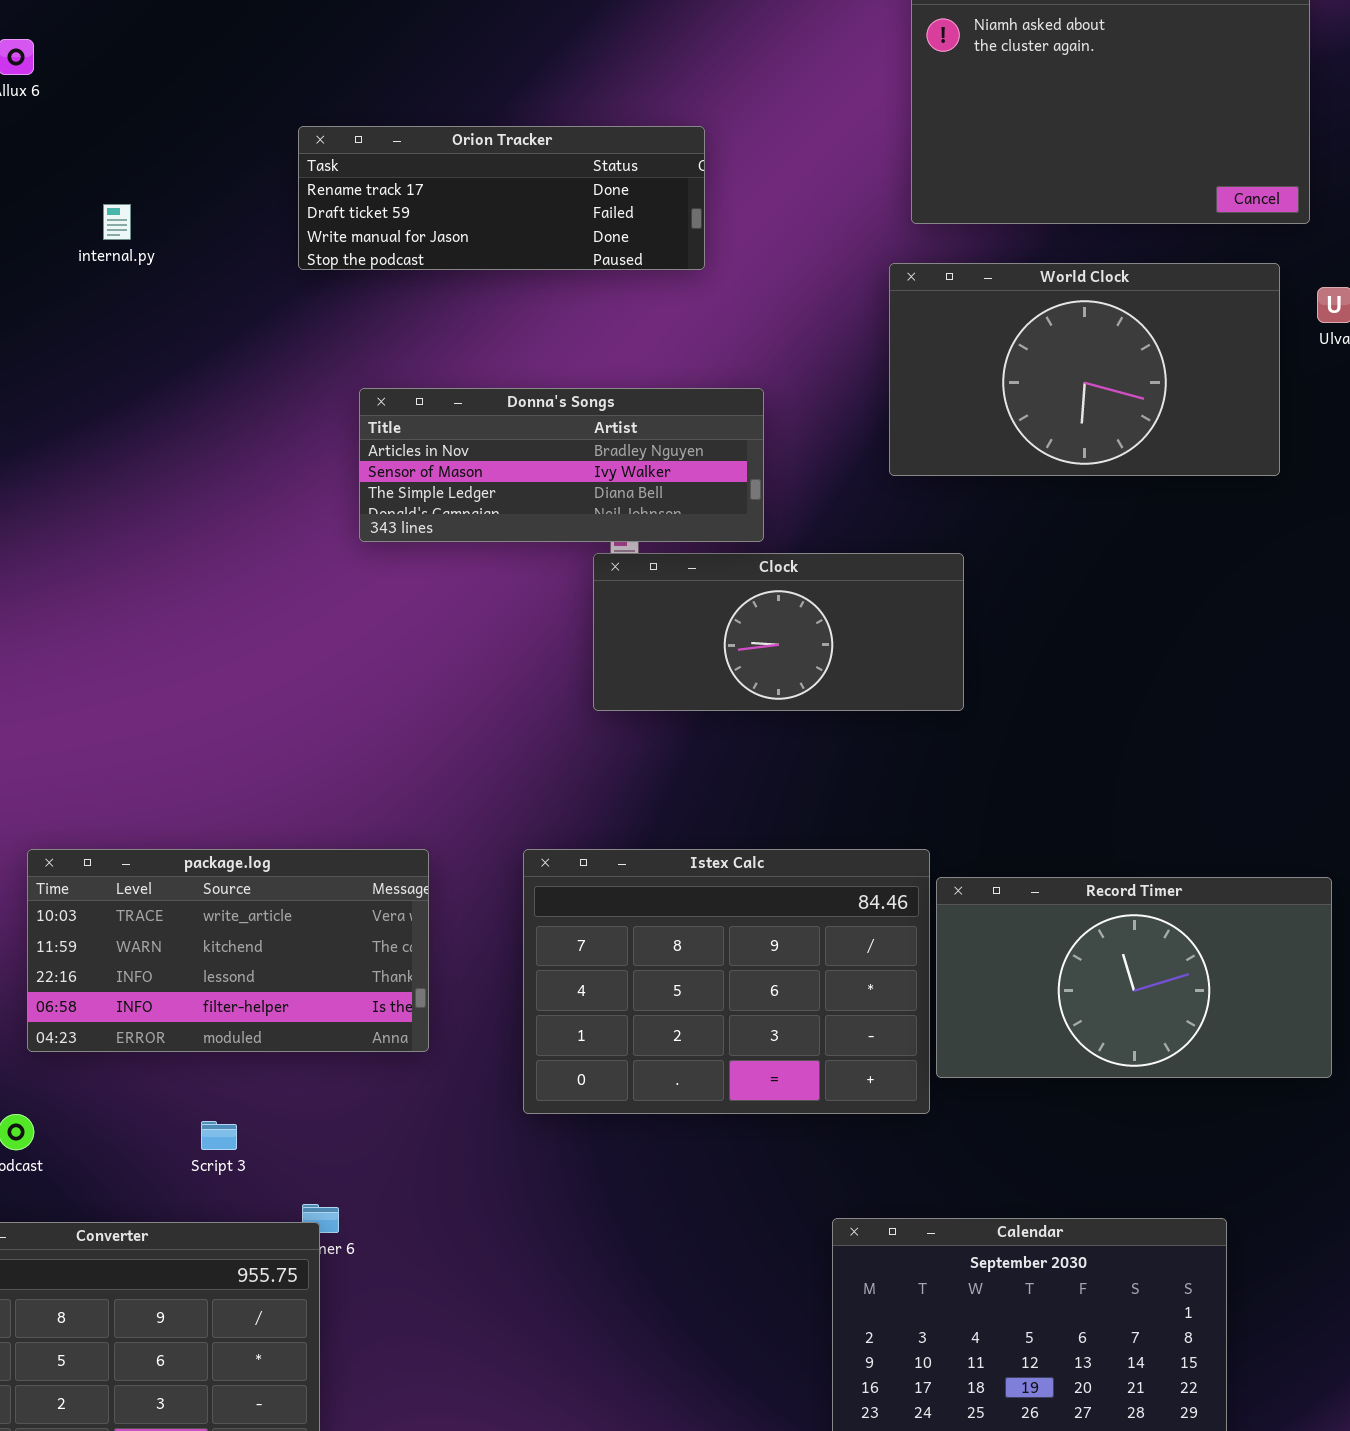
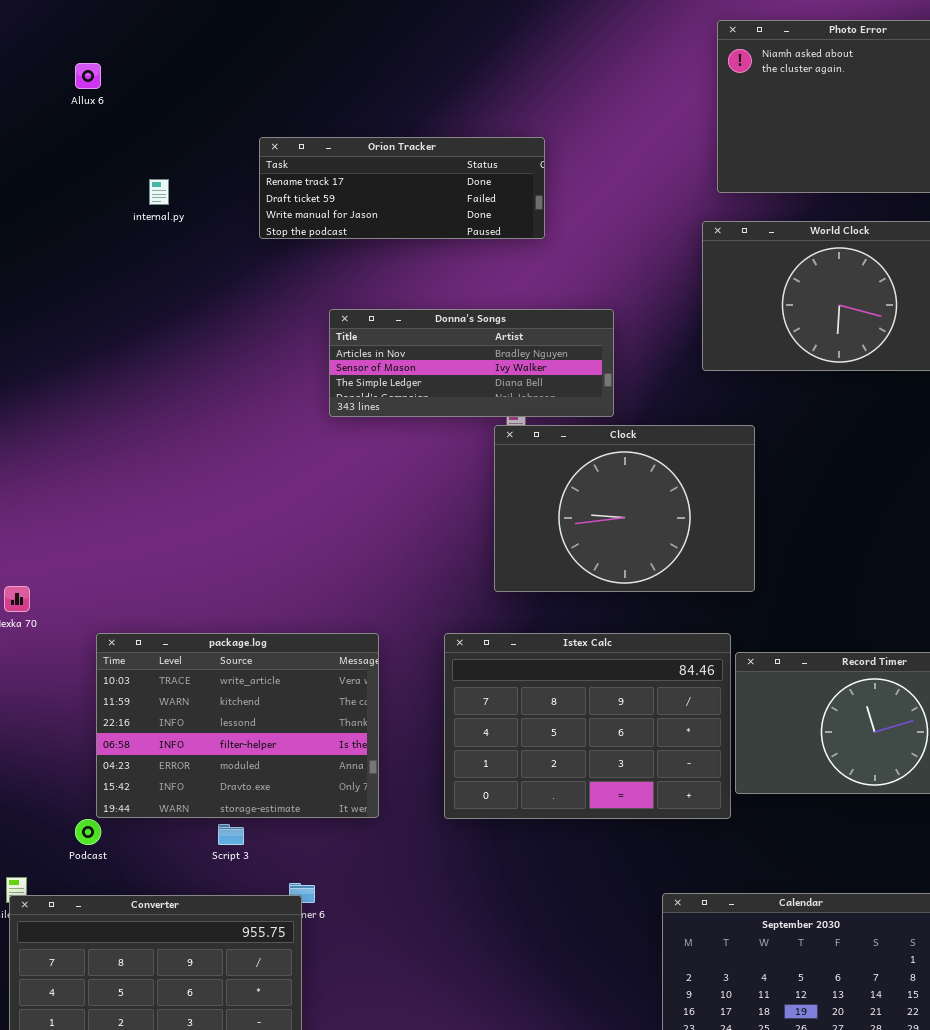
Orion Tracker: [298,126,705,270] -> [259,137,545,239], moved
Clock: [593,553,964,711] -> [494,425,755,592], resized
package.log: [27,849,429,1052] -> [96,633,379,818], resized

